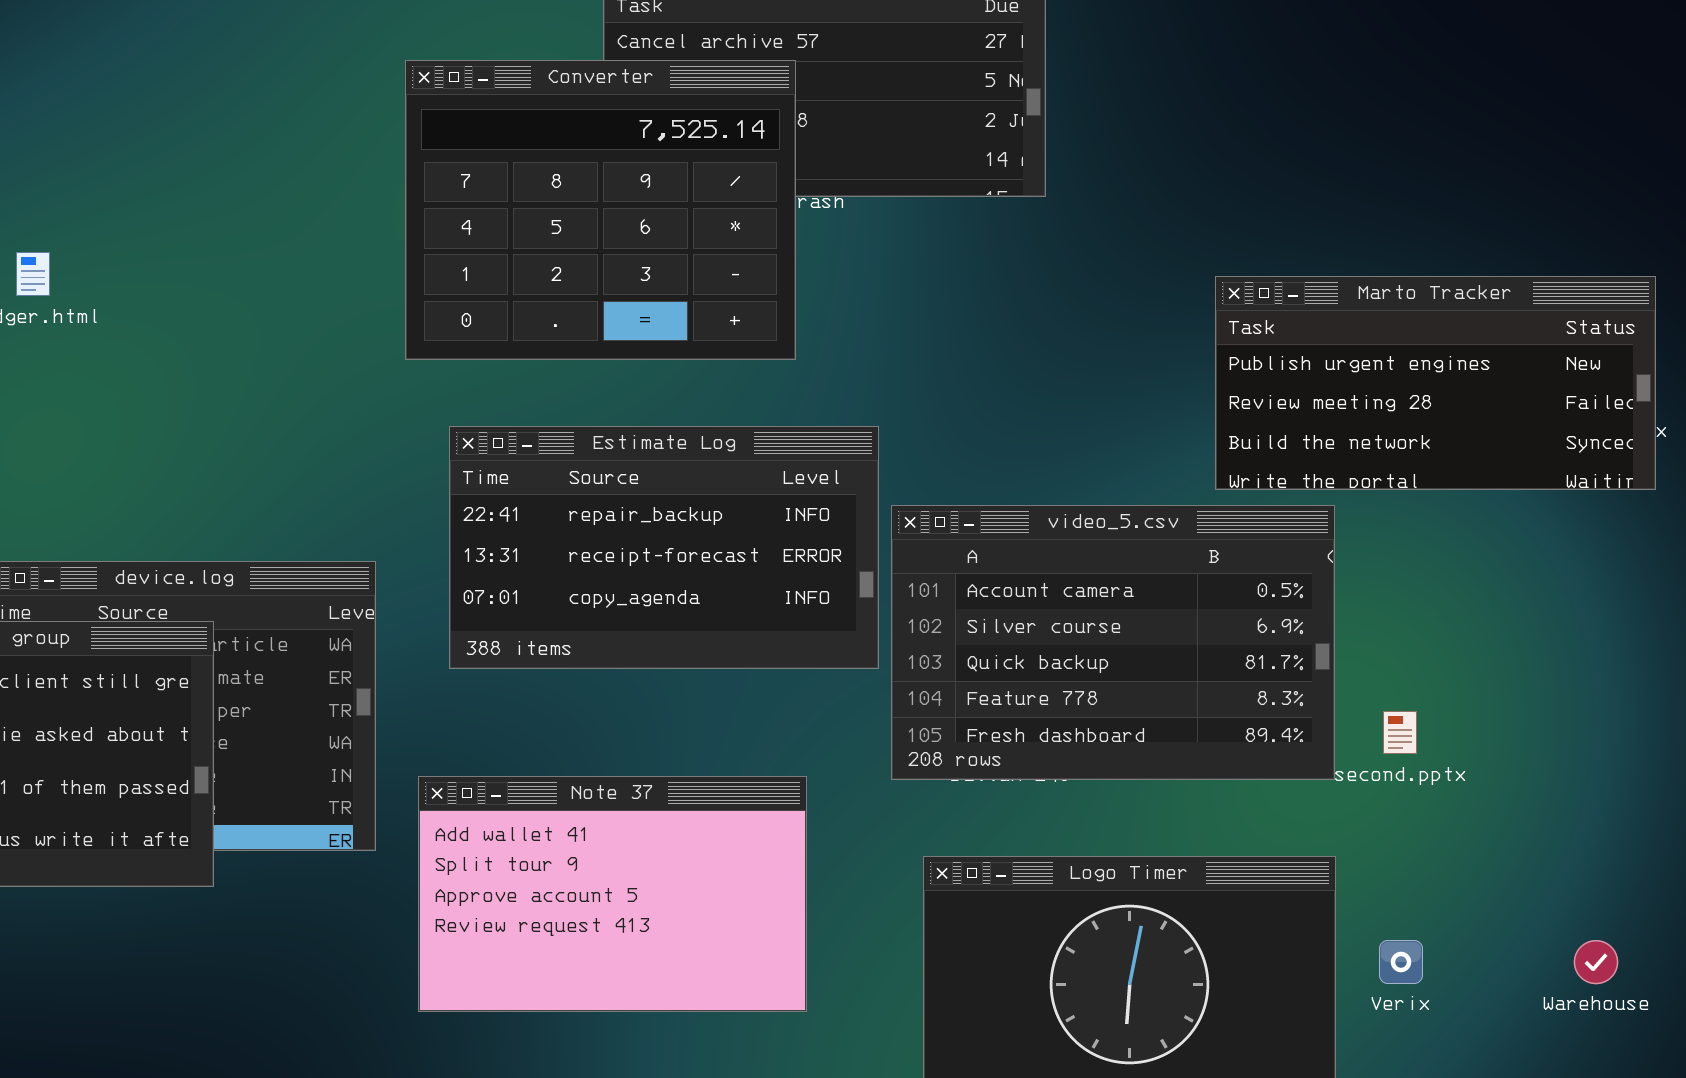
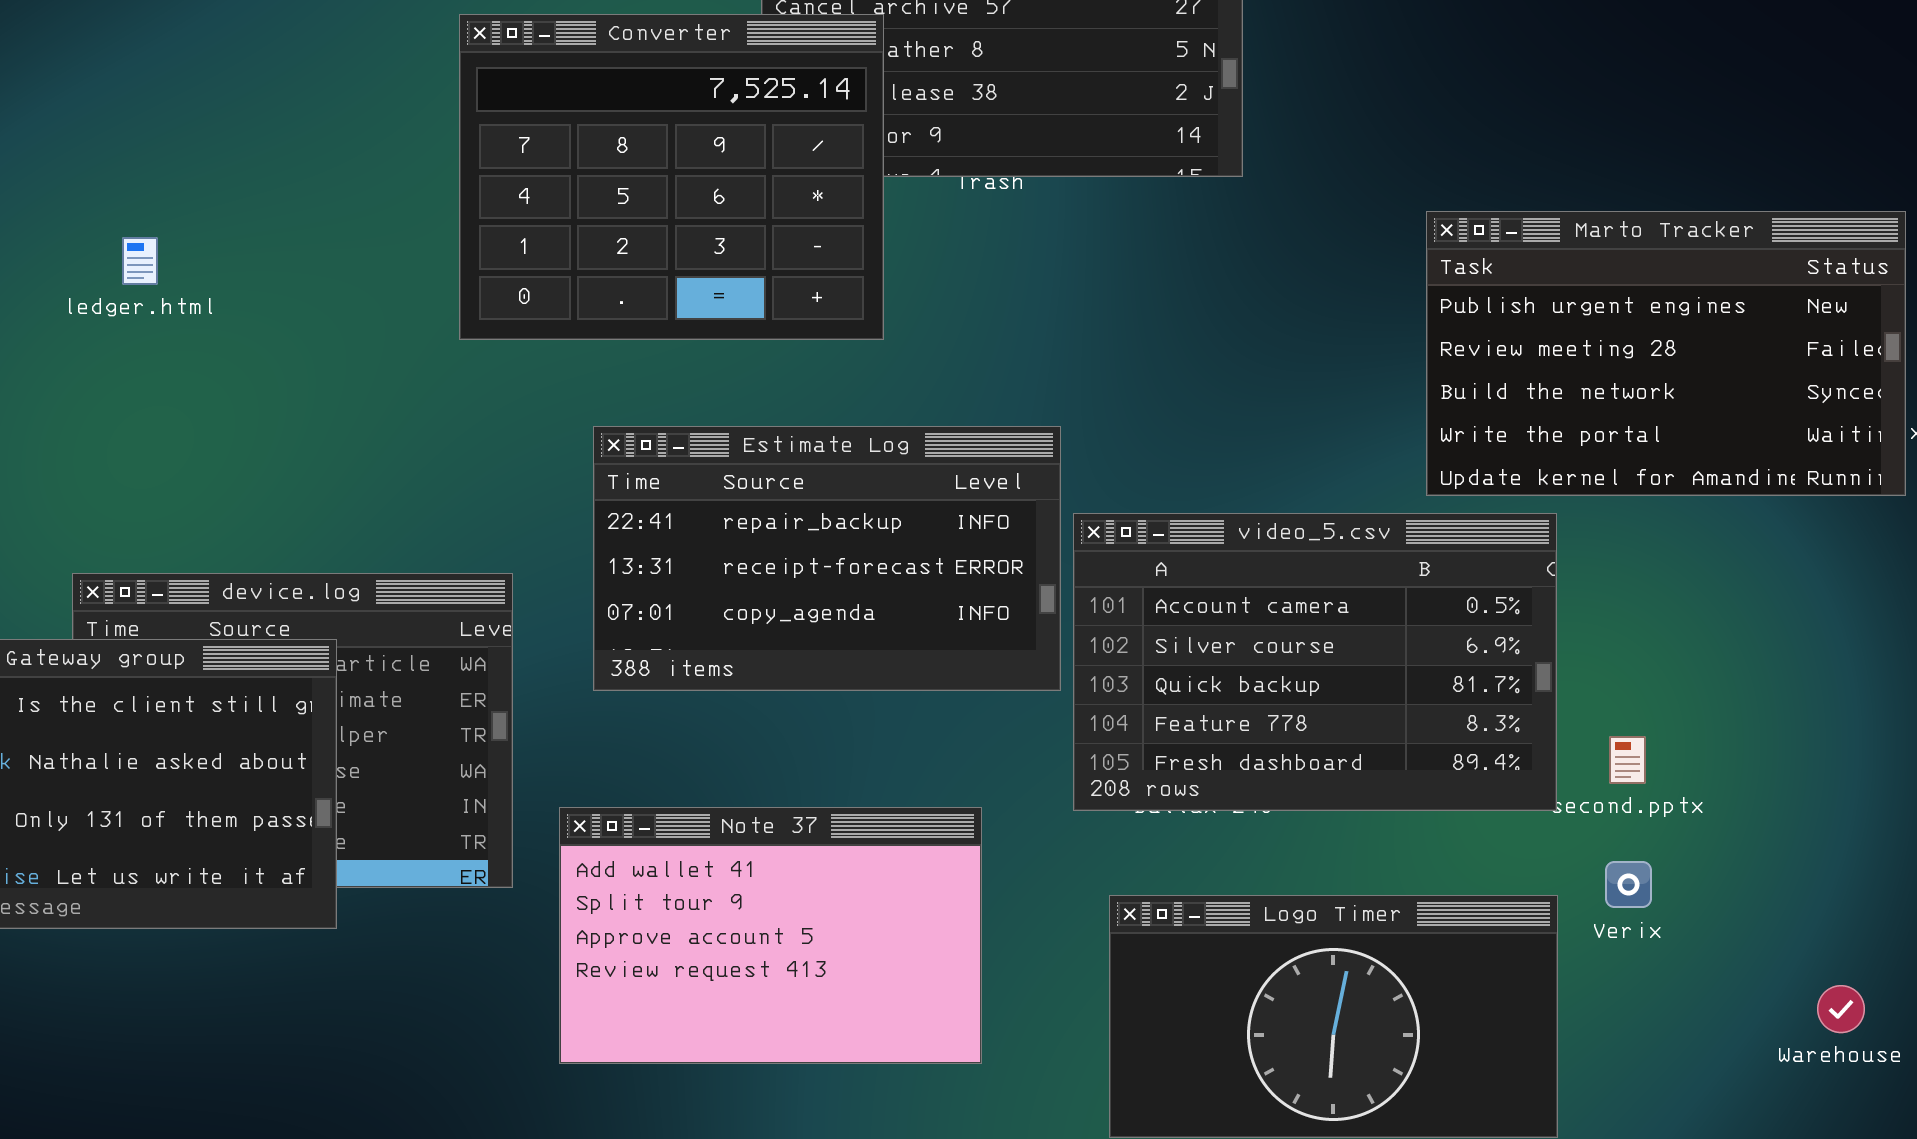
Converter: [405,60,796,360] -> [459,14,884,340], moved
Marto Tracker: [1215,276,1656,490] -> [1426,211,1906,496], resized
Verix: [1379,940,1423,984] -> [1605,861,1652,908], moved

